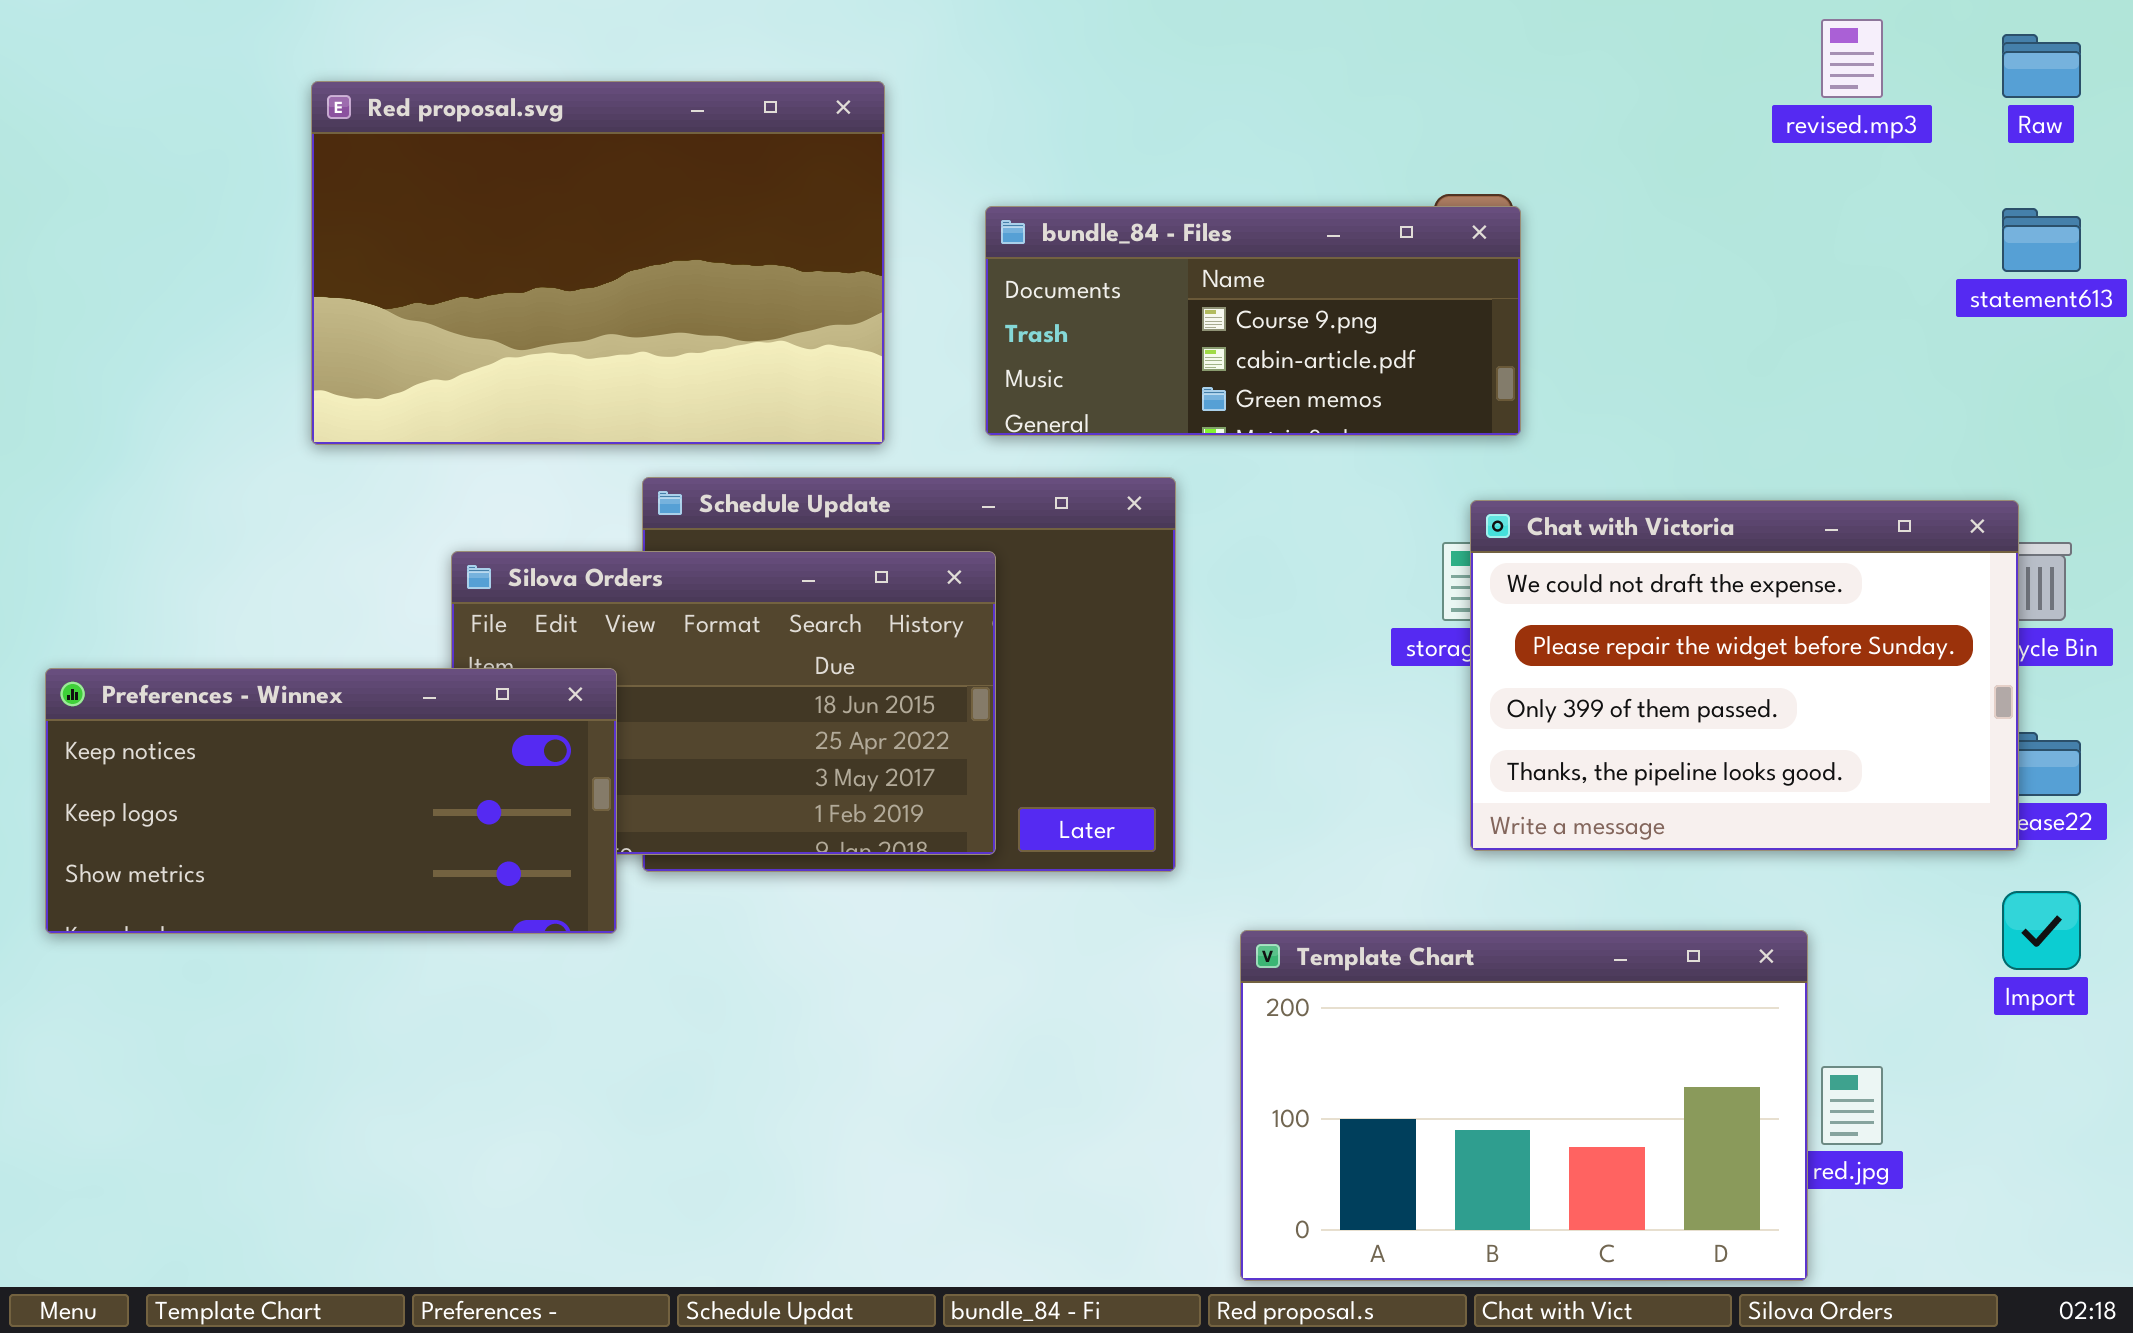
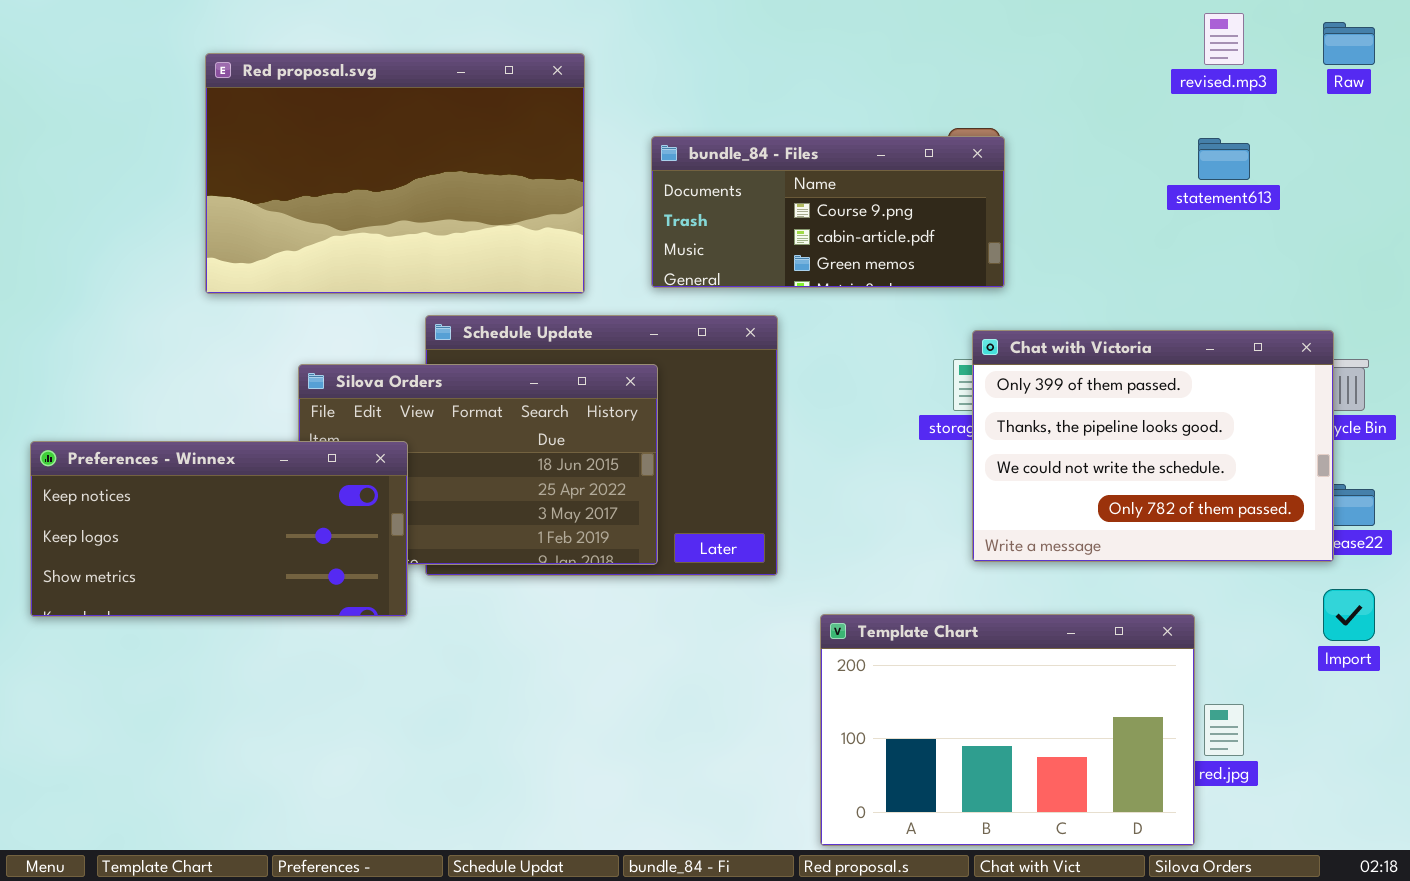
statement613: [2002,208,2081,272] -> [1198,138,1250,180], moved
Chat with Victoria: [1470,500,2019,851] -> [972,330,1334,562], scrolled down 2 rows

